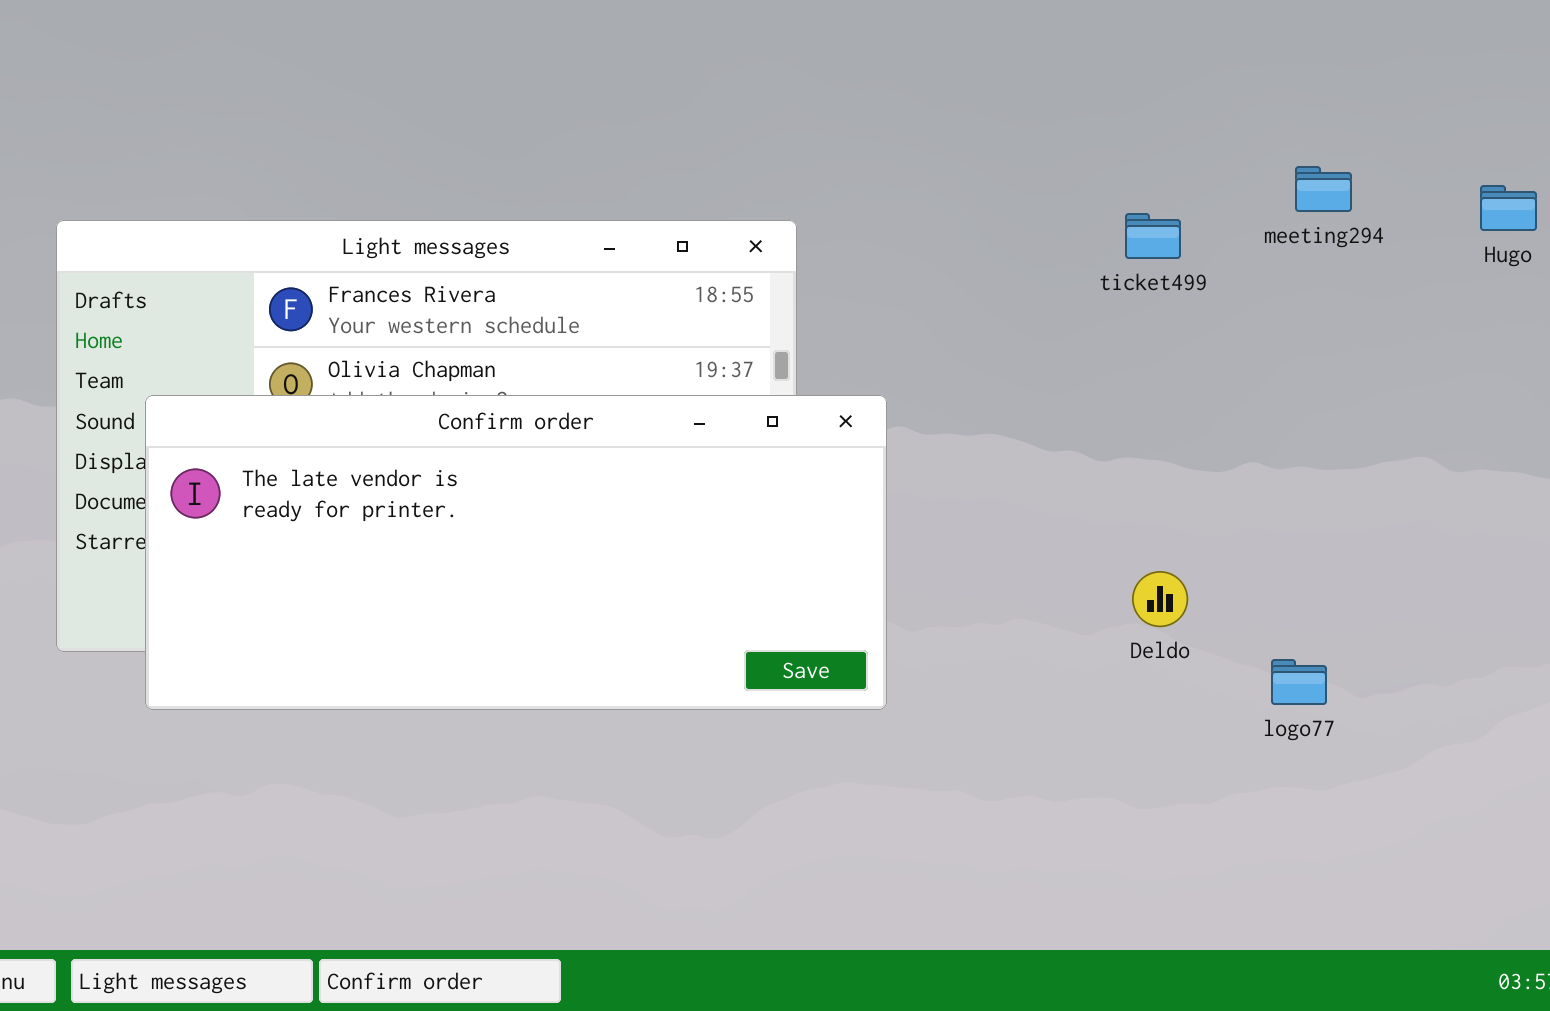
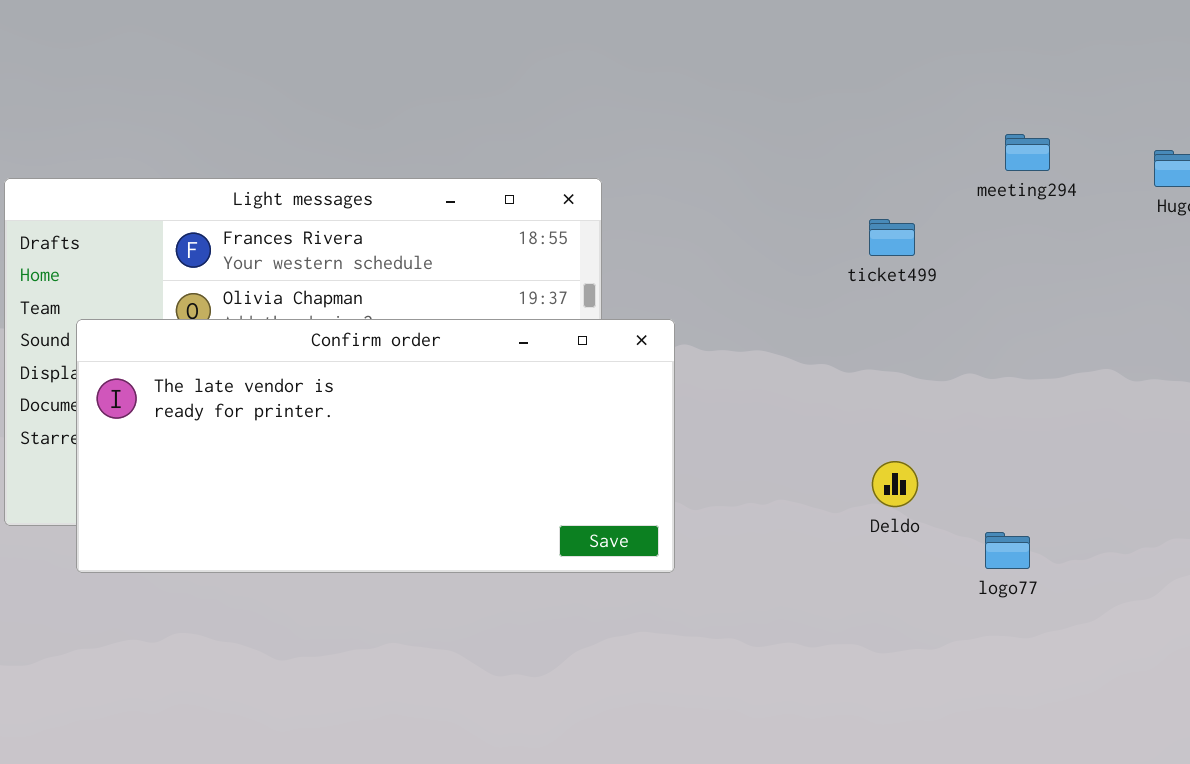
ticket499: [1125,213,1181,259] -> [869,219,915,256], moved

